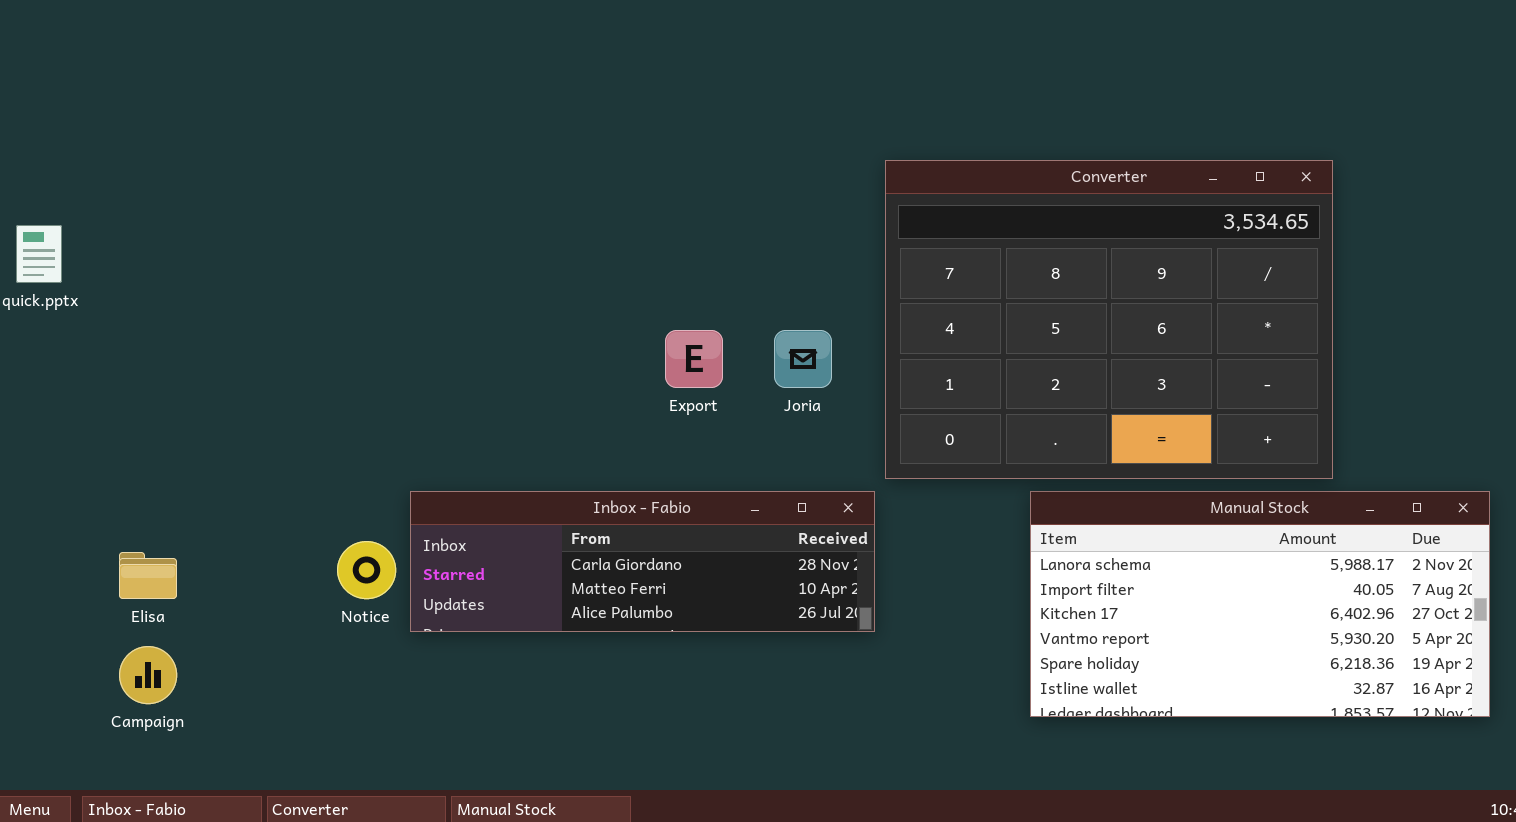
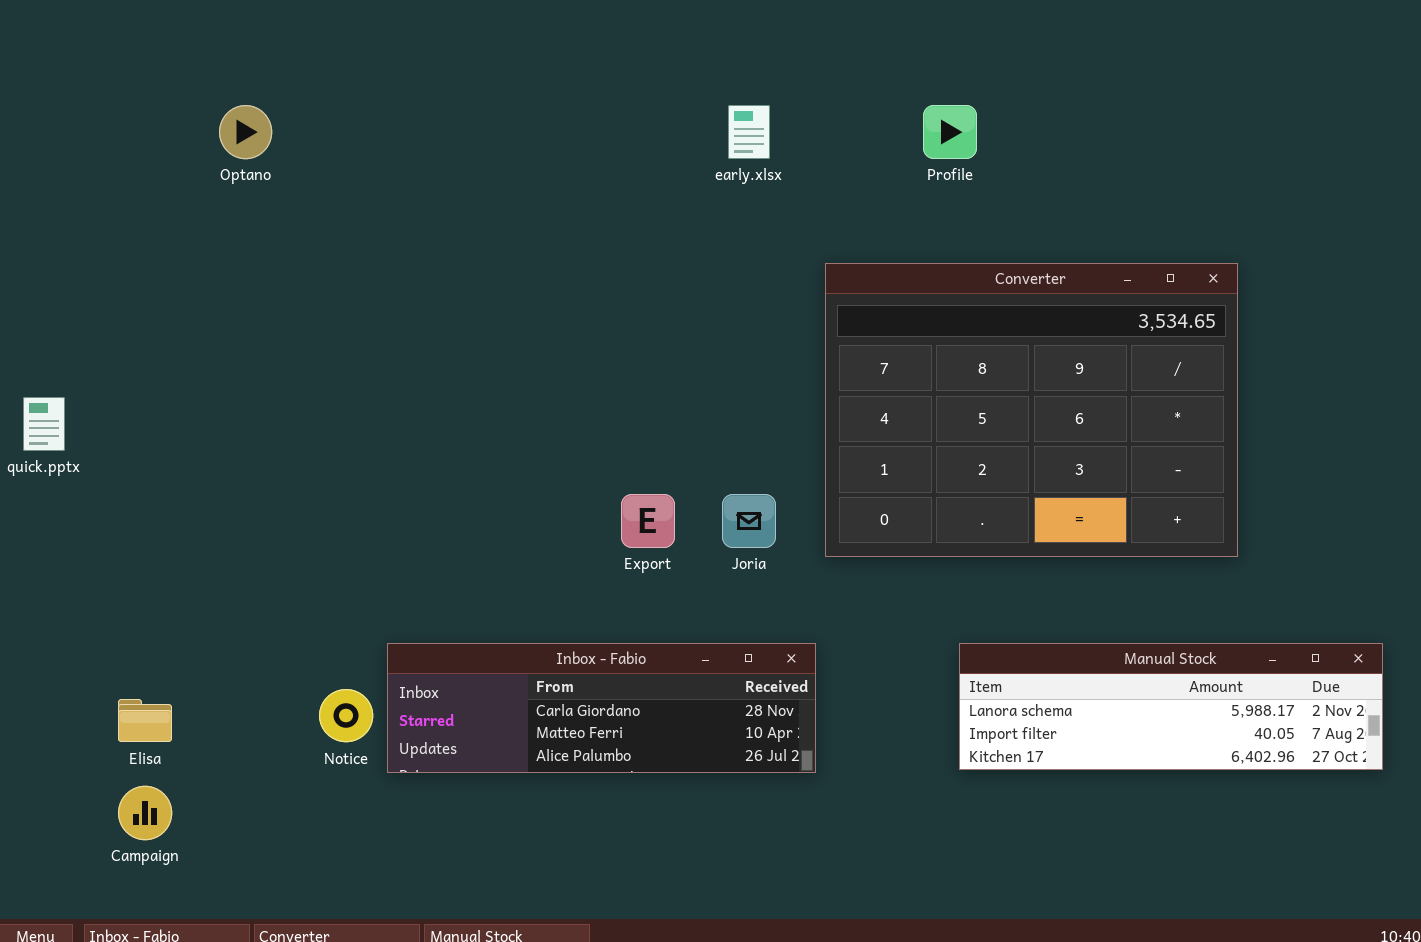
Converter: [885,160,1333,479] -> [825,263,1238,557], moved
Manual Stock: [1030,491,1490,717] -> [959,643,1383,770], resized

